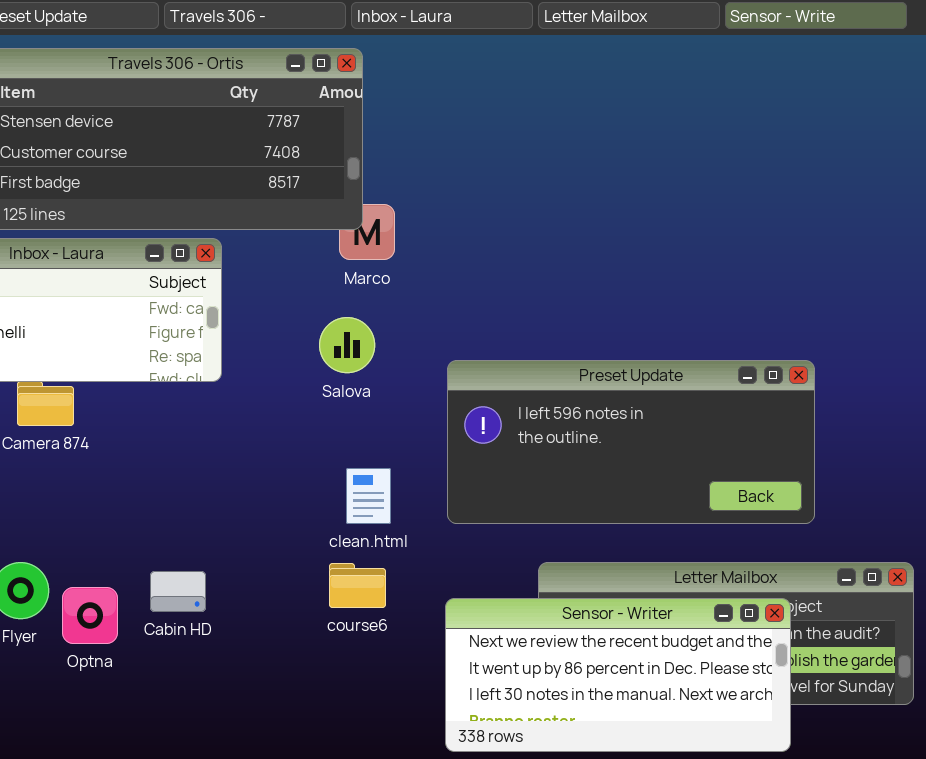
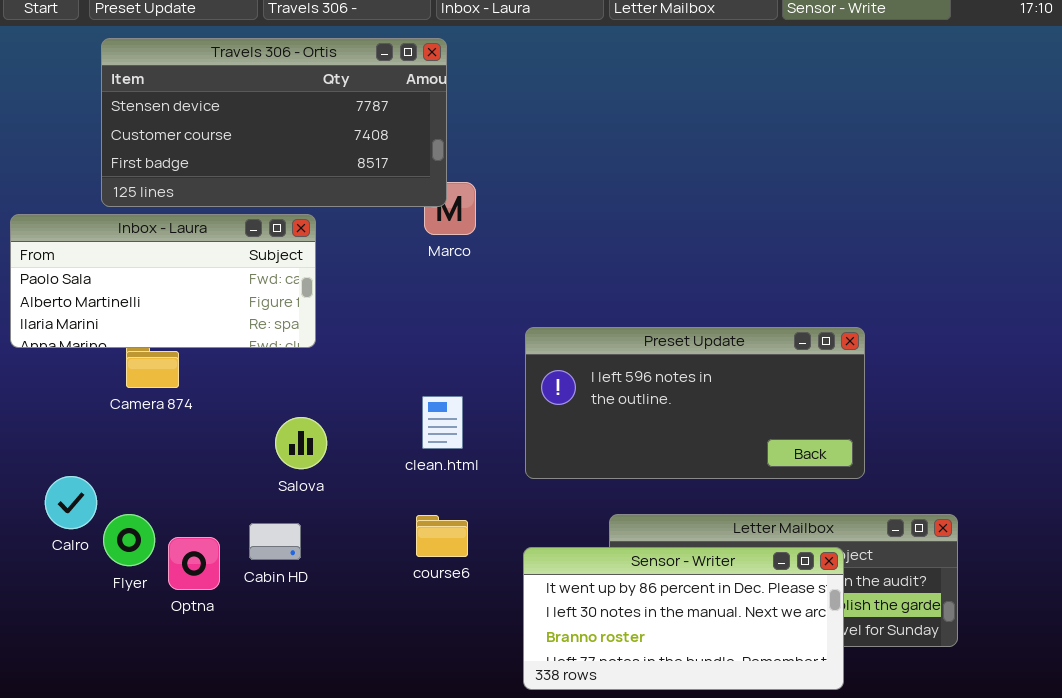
Salova: [319,317,375,373] -> [275,417,327,469], moved
clean.html: [346,468,391,524] -> [422,396,463,449], moved
Sensor - Writer: [445,598,791,752] -> [523,547,844,690], scrolled down 1 row

